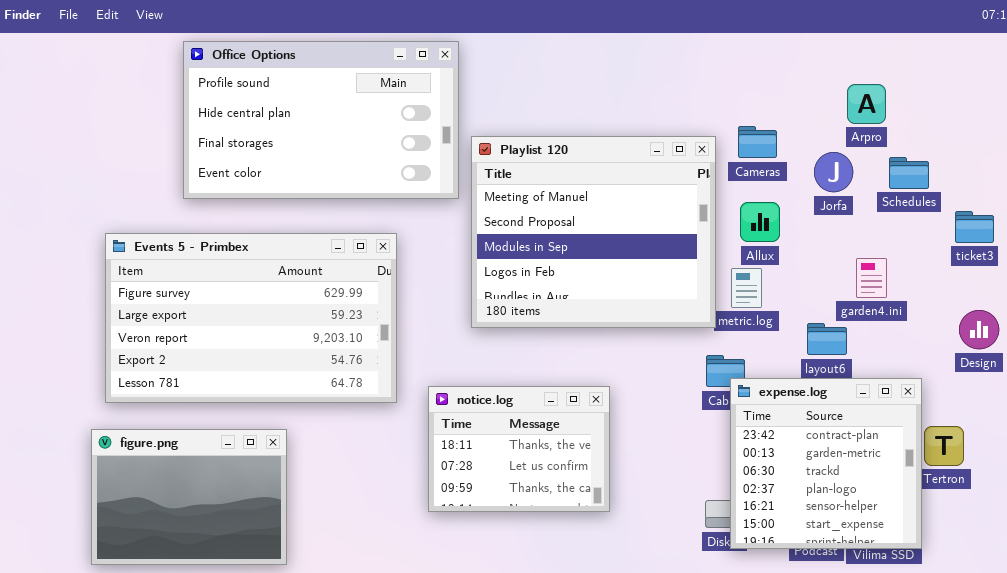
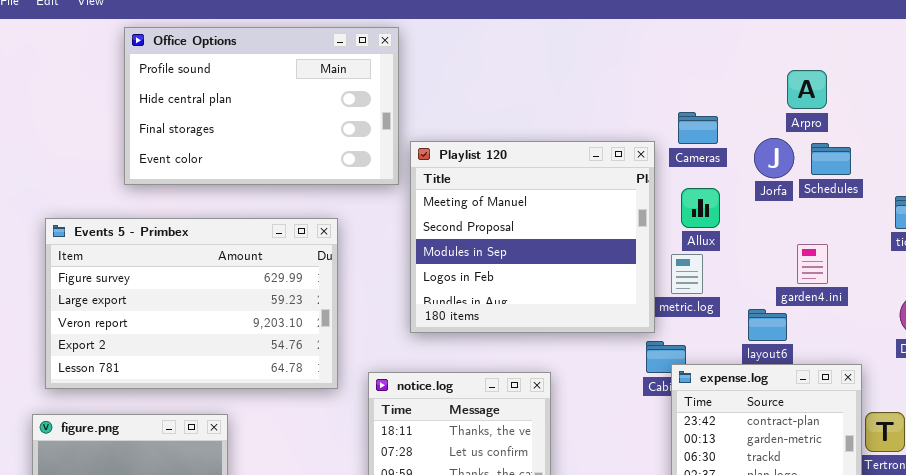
Playlist 120: [471,136,716,328] -> [410,141,655,333], moved
Schedules: [889,157,929,189] -> [811,143,851,175], moved

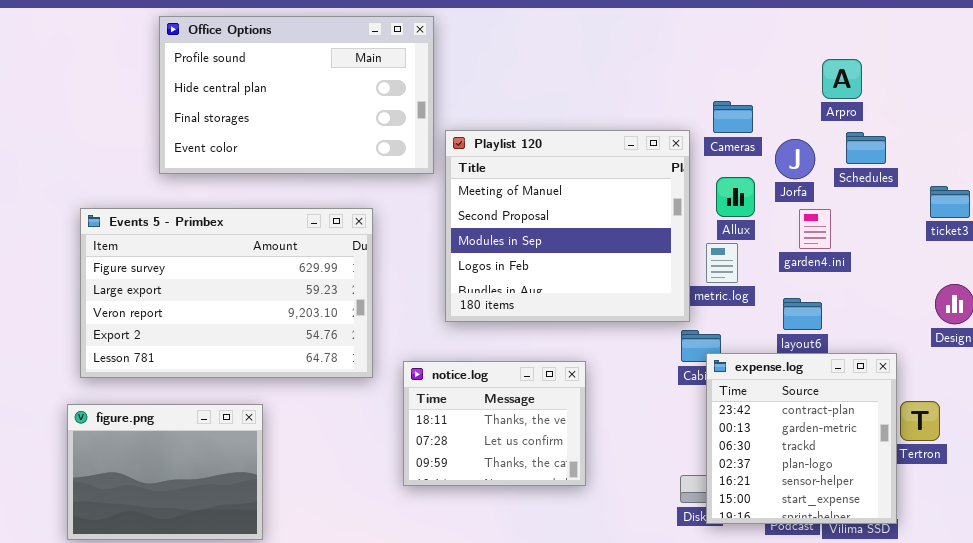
Jorfa: [754,138,794,178] -> [775,139,815,179], moved
garden4.ini: [797,244,828,284] -> [799,209,831,249], moved

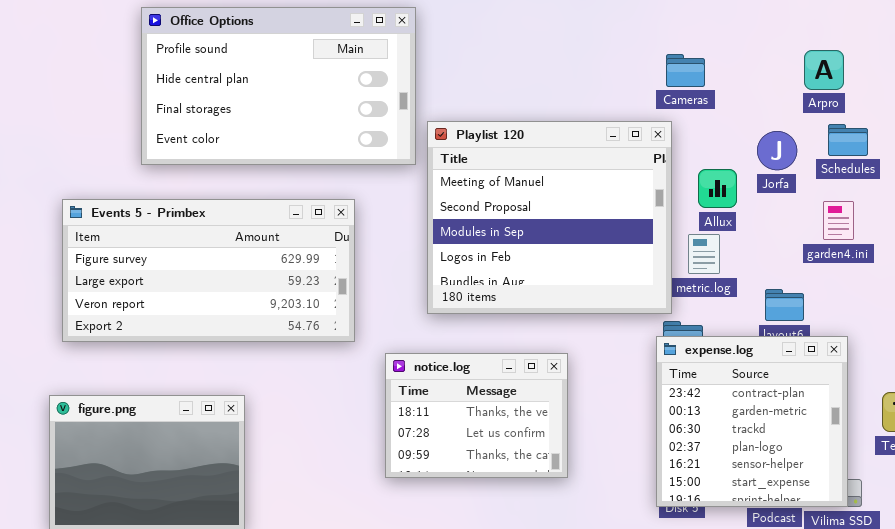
Cameras: [713,101,753,133] -> [666,54,705,87], moved
Events 5 - Primbex: [80,208,373,378] -> [62,199,355,342], resized
garden4.ini: [799,209,831,249] -> [823,201,854,240], moved
expense.log: [706,353,897,524] -> [656,336,848,507], moved

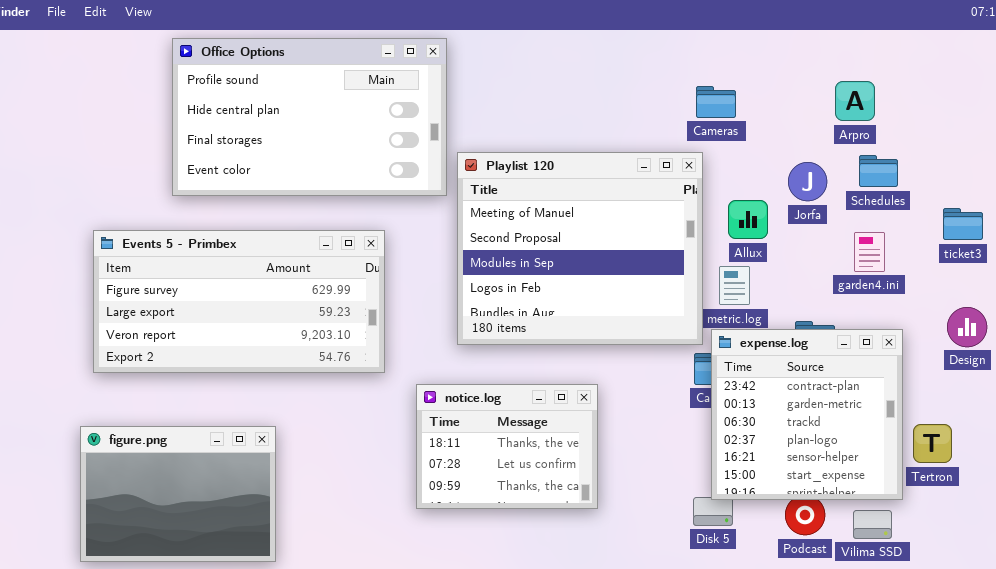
expense.log: [656,336,848,507] -> [711,329,903,500], moved

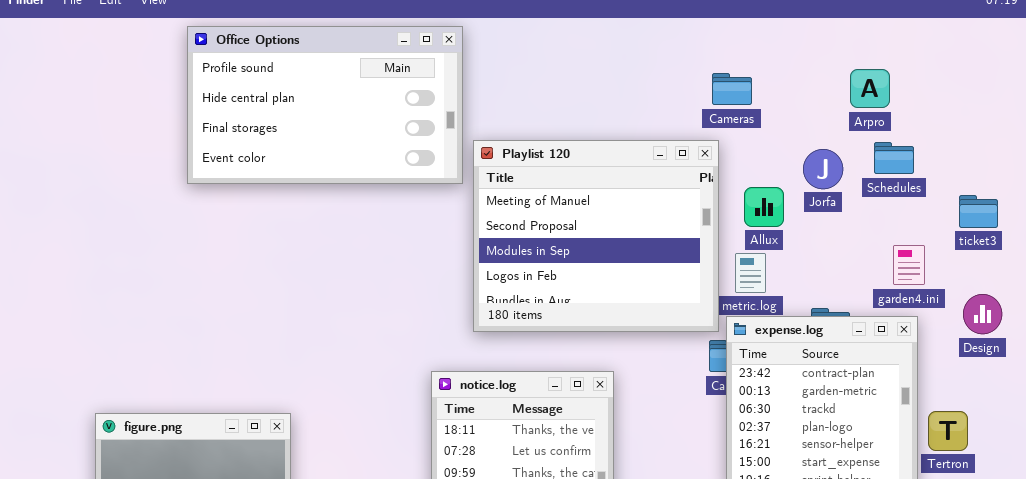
Events 5 - Primbex: [93,230,385,373] -> none, closed
garden4.ini: [854,232,885,272] -> [893,245,925,285], moved

